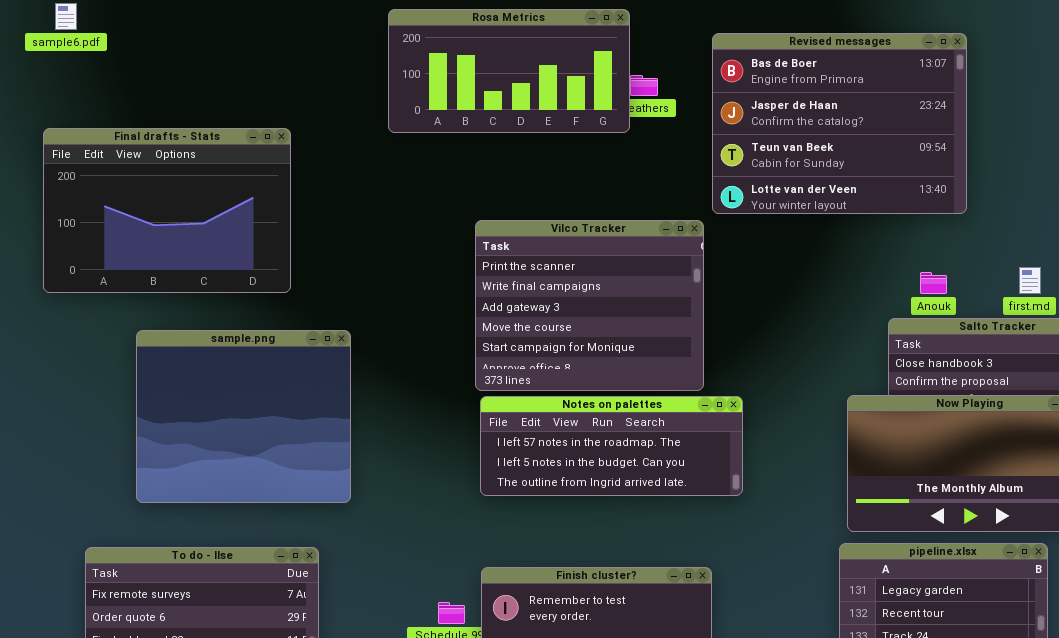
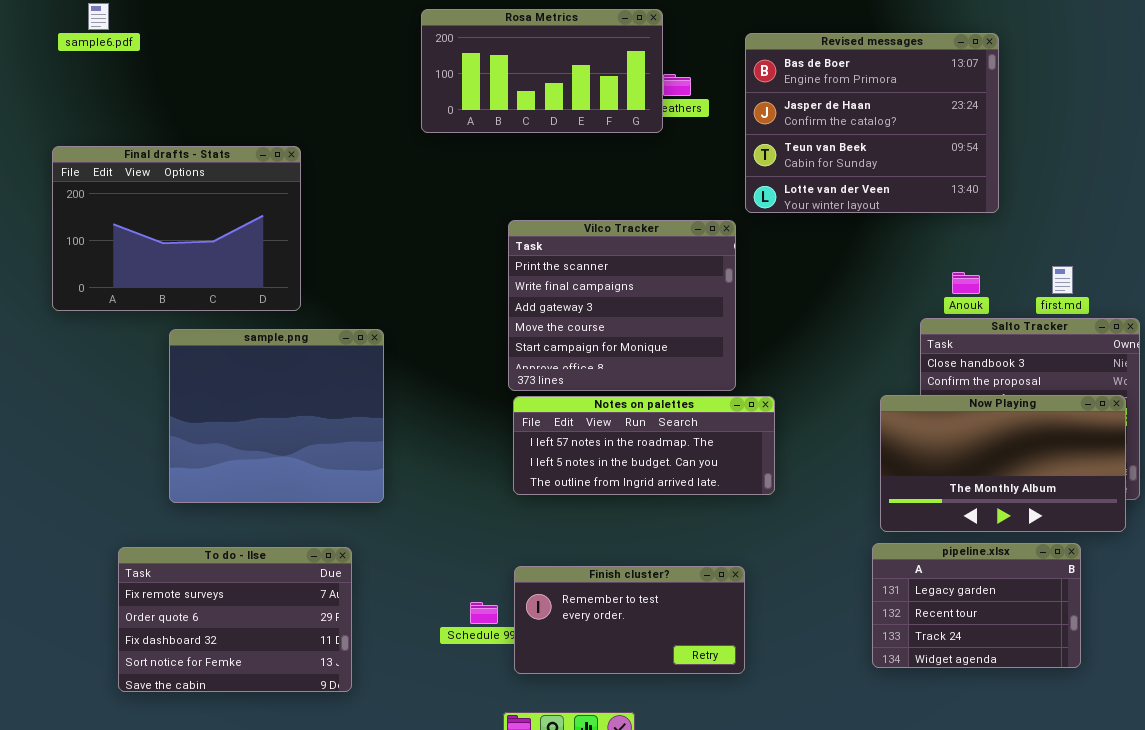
Final drafts - Stats: [43,128,291,293] -> [52,146,301,311], moved

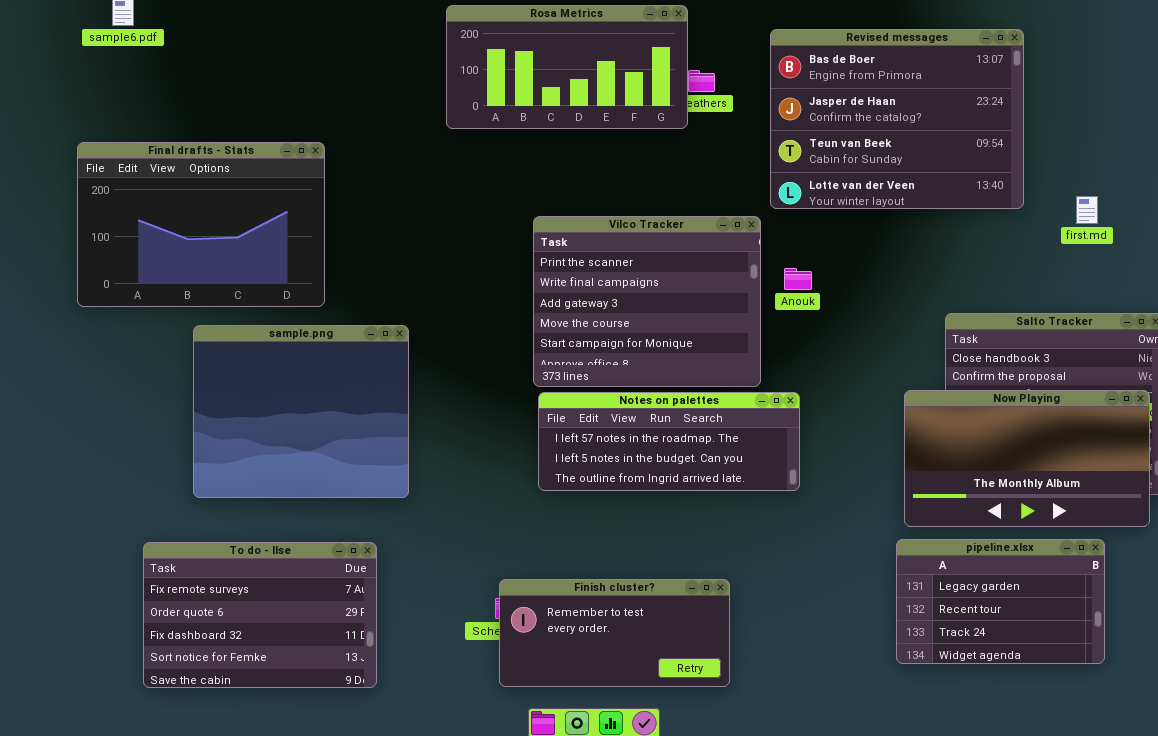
first.md: [1052,266,1073,294] -> [1076,196,1098,224], moved
Anouk: [952,272,980,294] -> [784,268,812,290], moved
Finish cluster?: [514,566,745,674] -> [499,579,730,687], moved

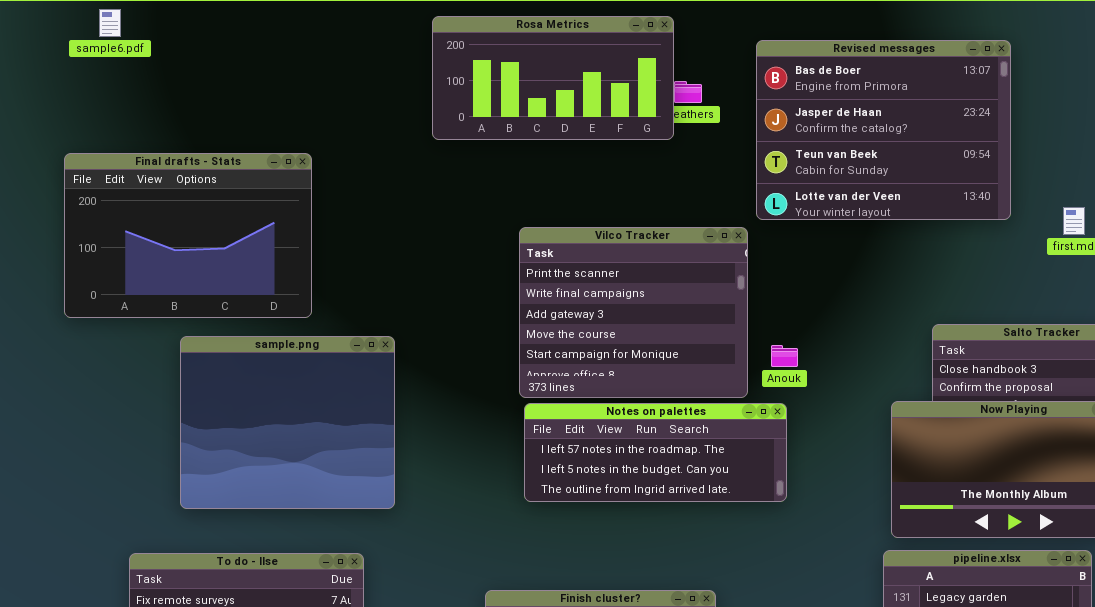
Anouk: [784,268,812,290] -> [771,345,798,367], moved

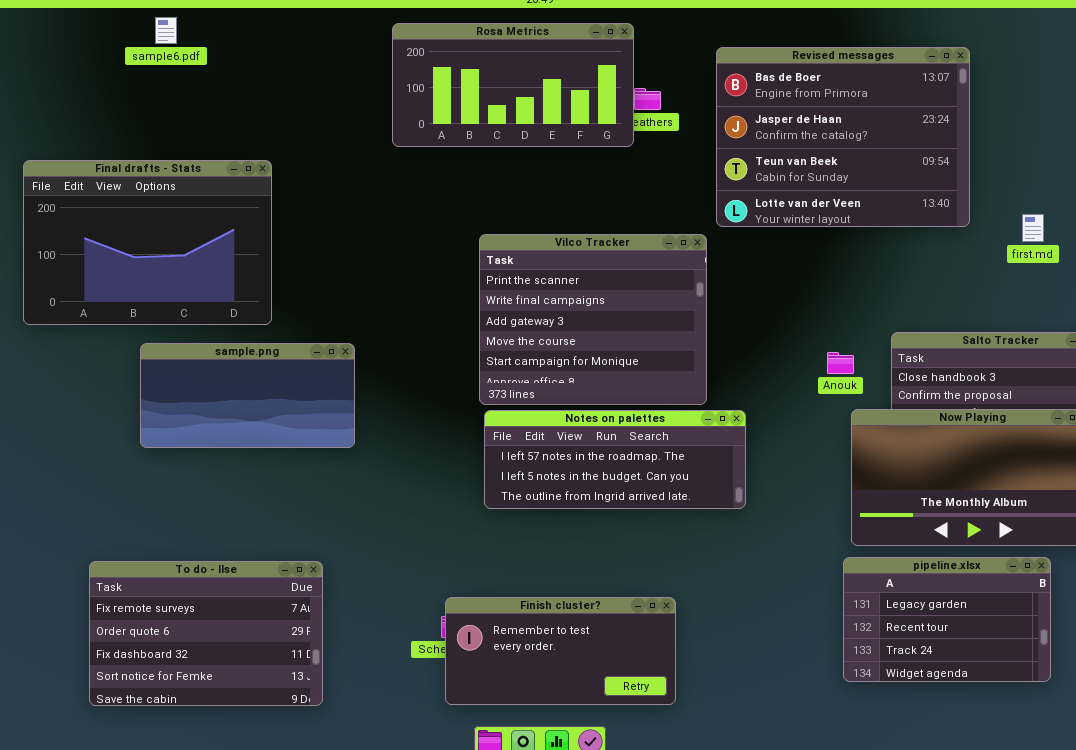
sample6.pdf: [99,9,121,37] -> [155,17,177,44], moved
sample.png: [180,336,395,509] -> [140,343,355,448], resized
Anouk: [771,345,798,367] -> [827,352,854,374], moved

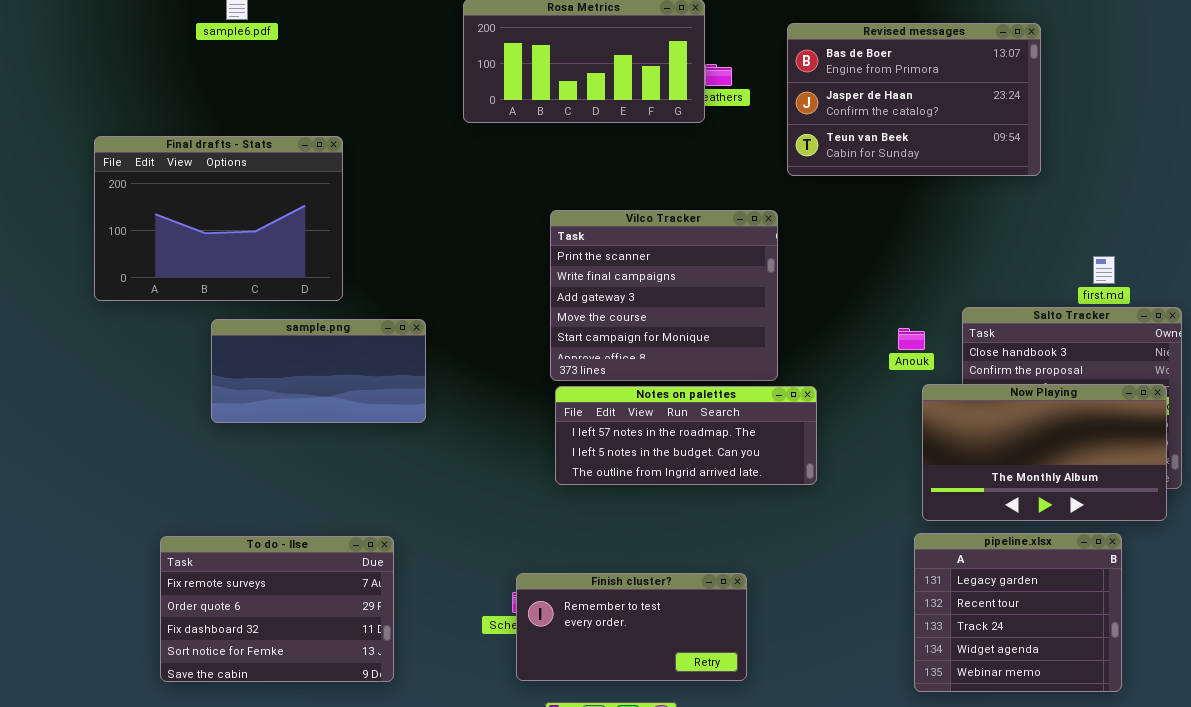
Revised messages: [716,47,970,227] -> [787,23,1041,176], resized
first.md: [1022,214,1044,242] -> [1093,256,1115,284], moved
pipeline.xlsx: [843,557,1051,682] -> [914,533,1122,692], resized

